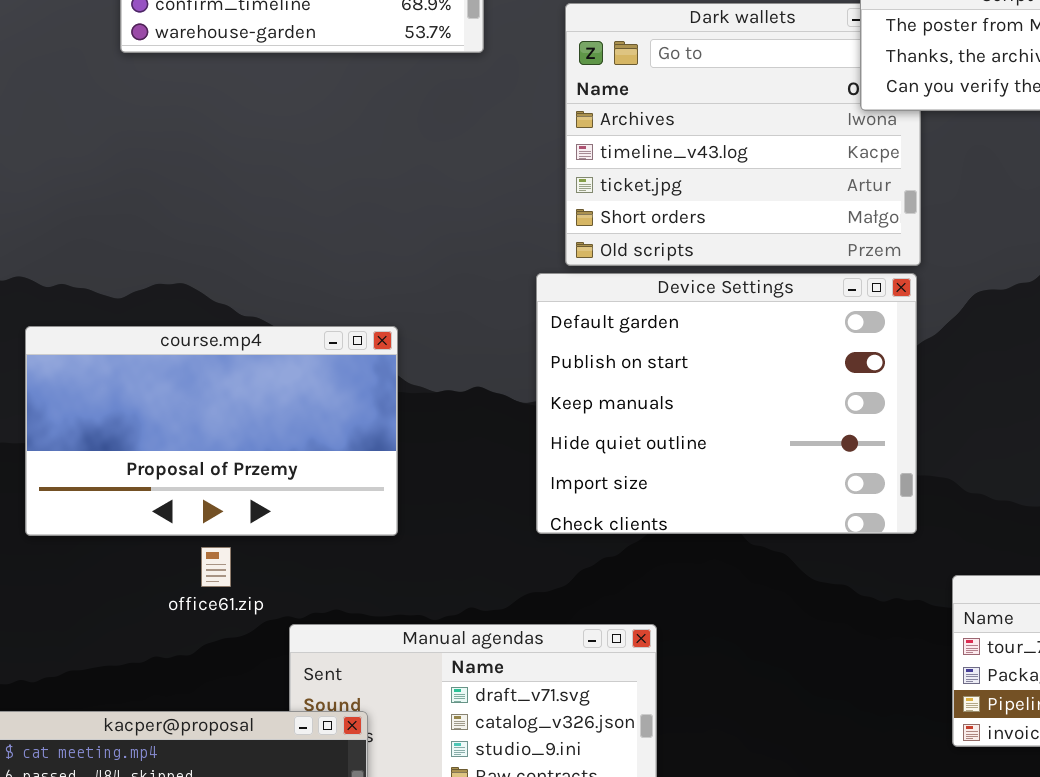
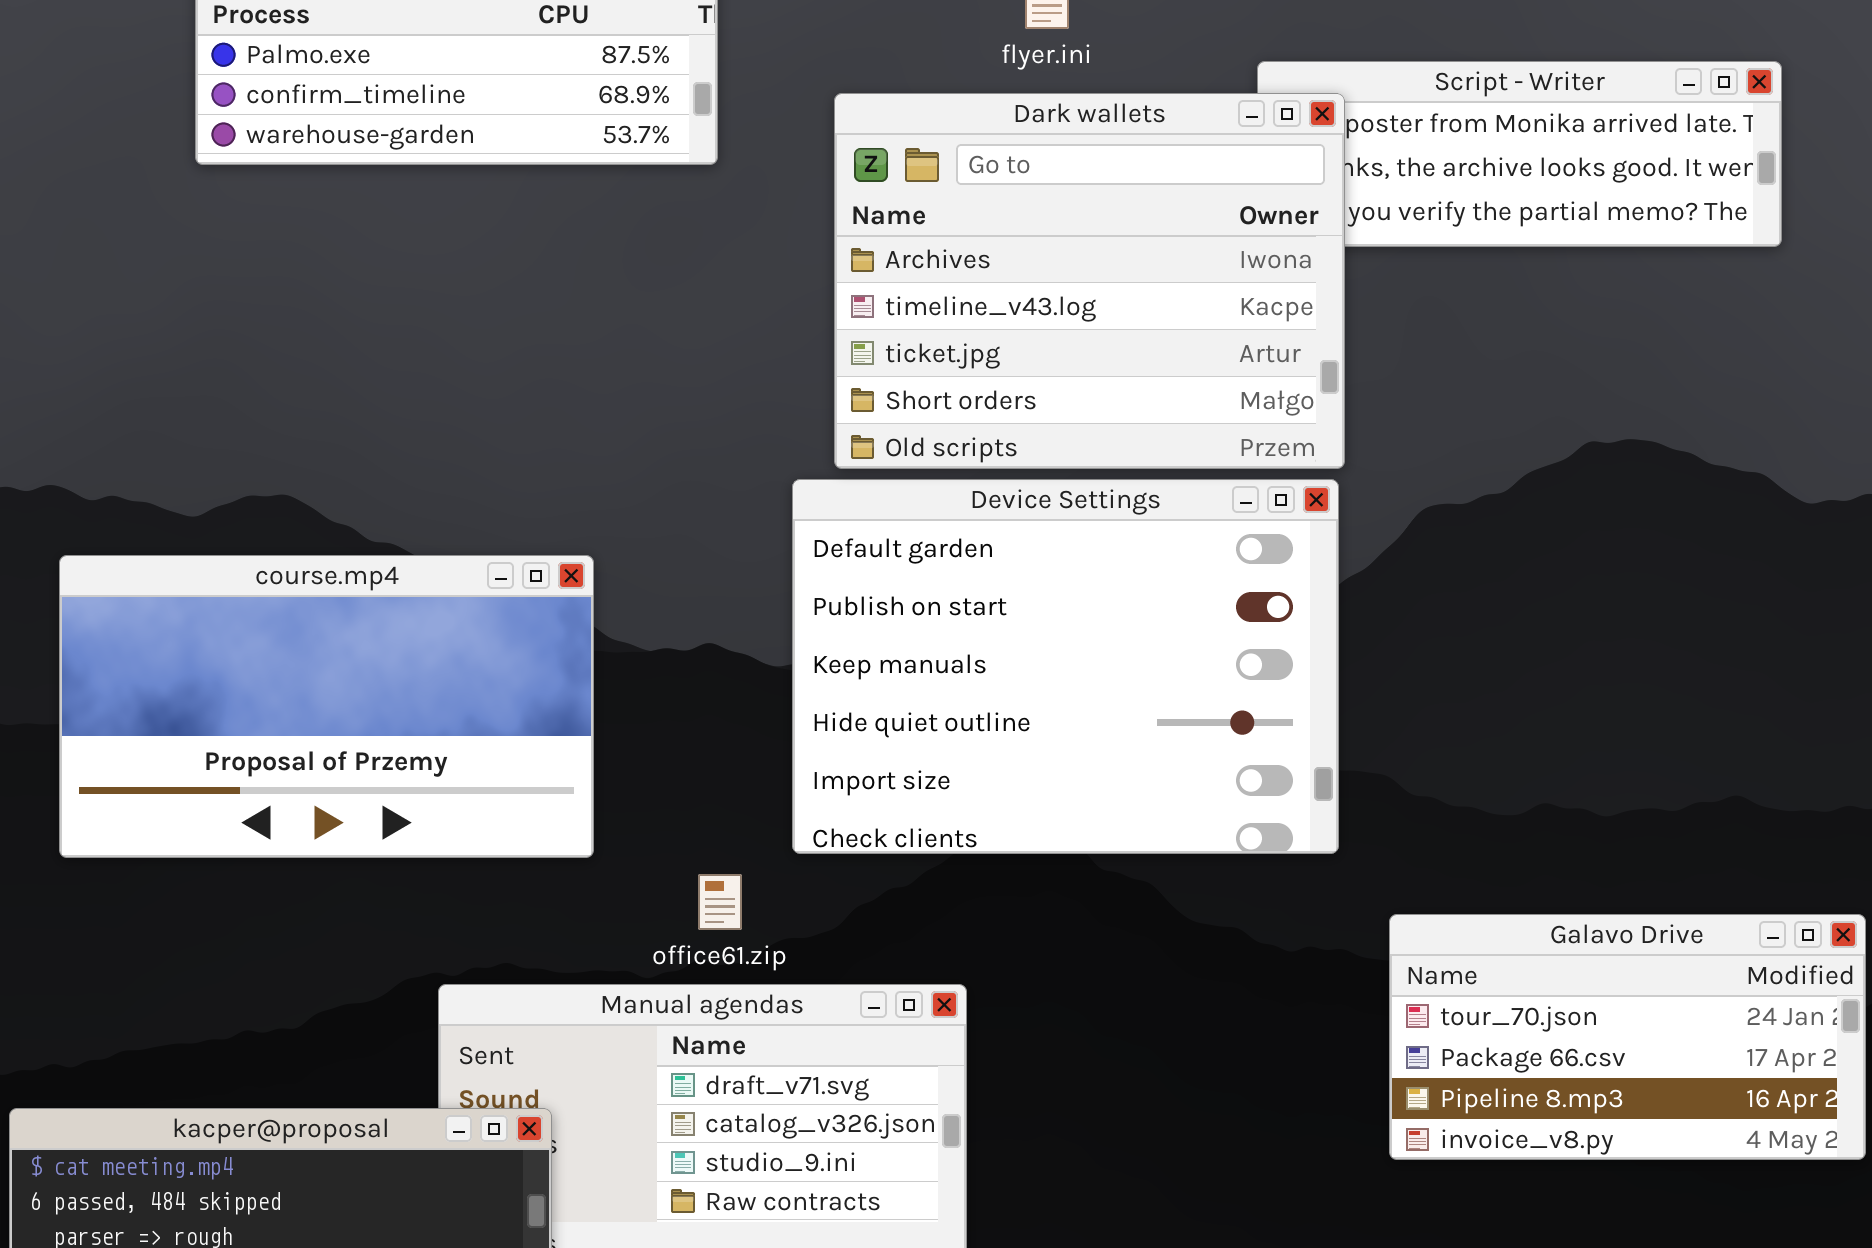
Dark wallets: [565,3,921,266] -> [834,93,1345,469], raised
office61.zip: [201,547,231,587] -> [698,874,742,930], moved

